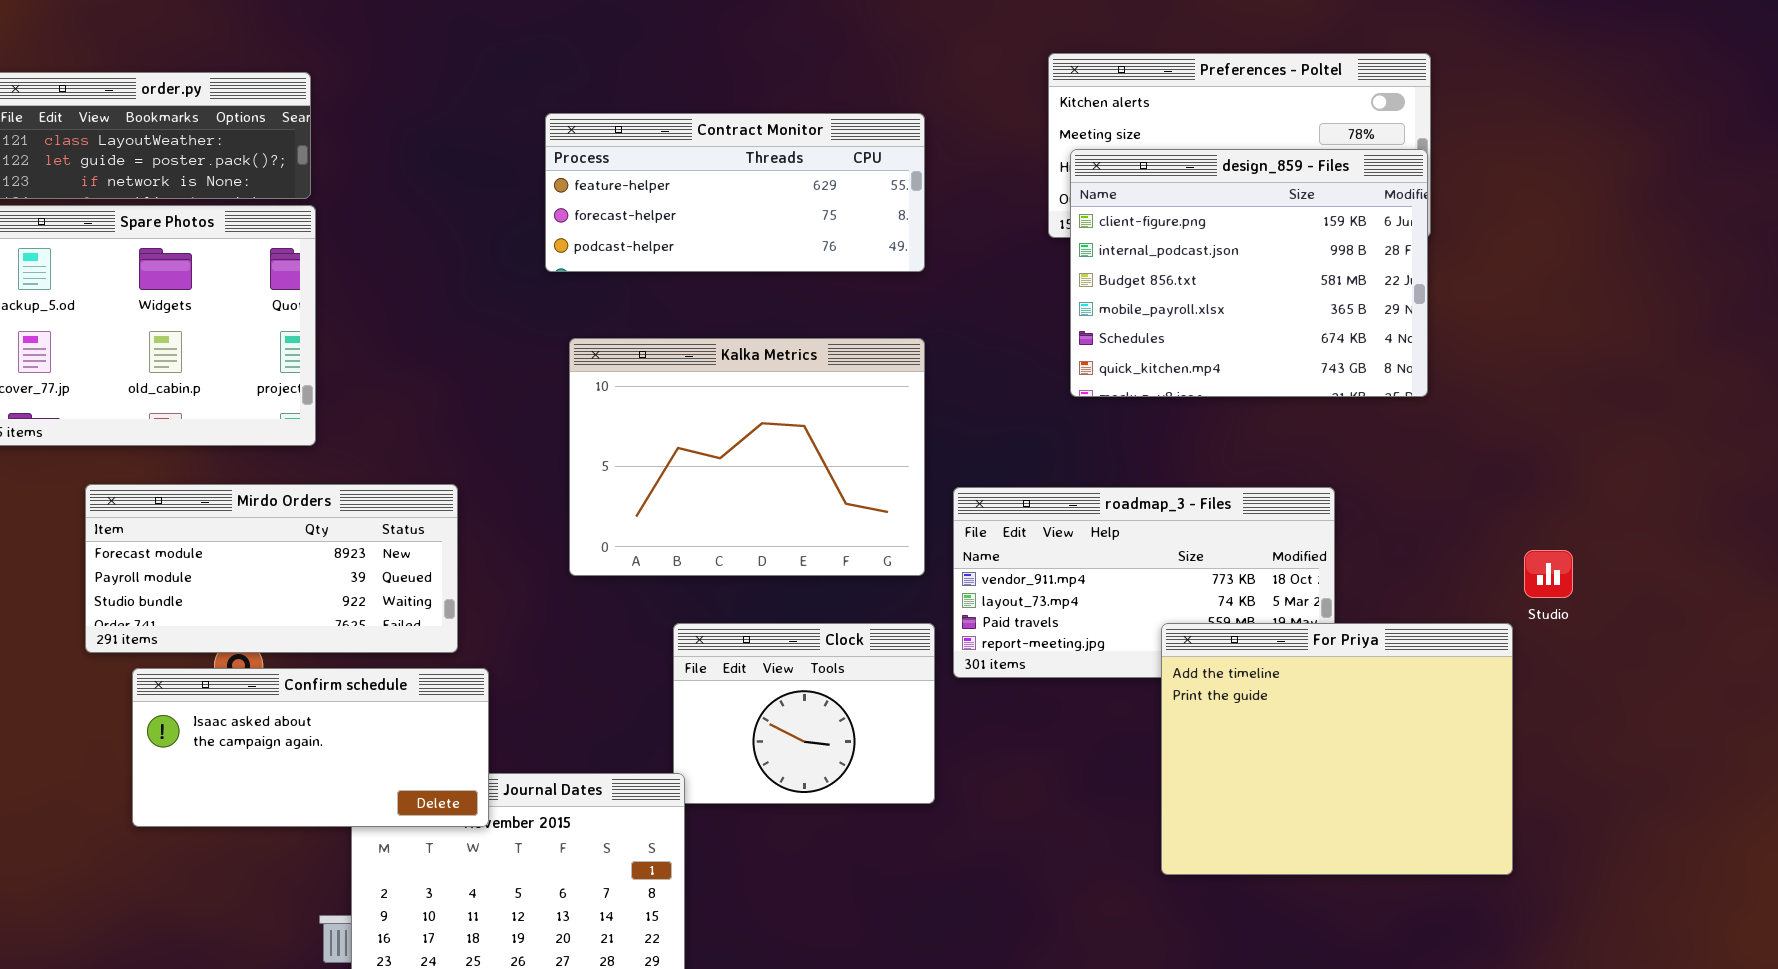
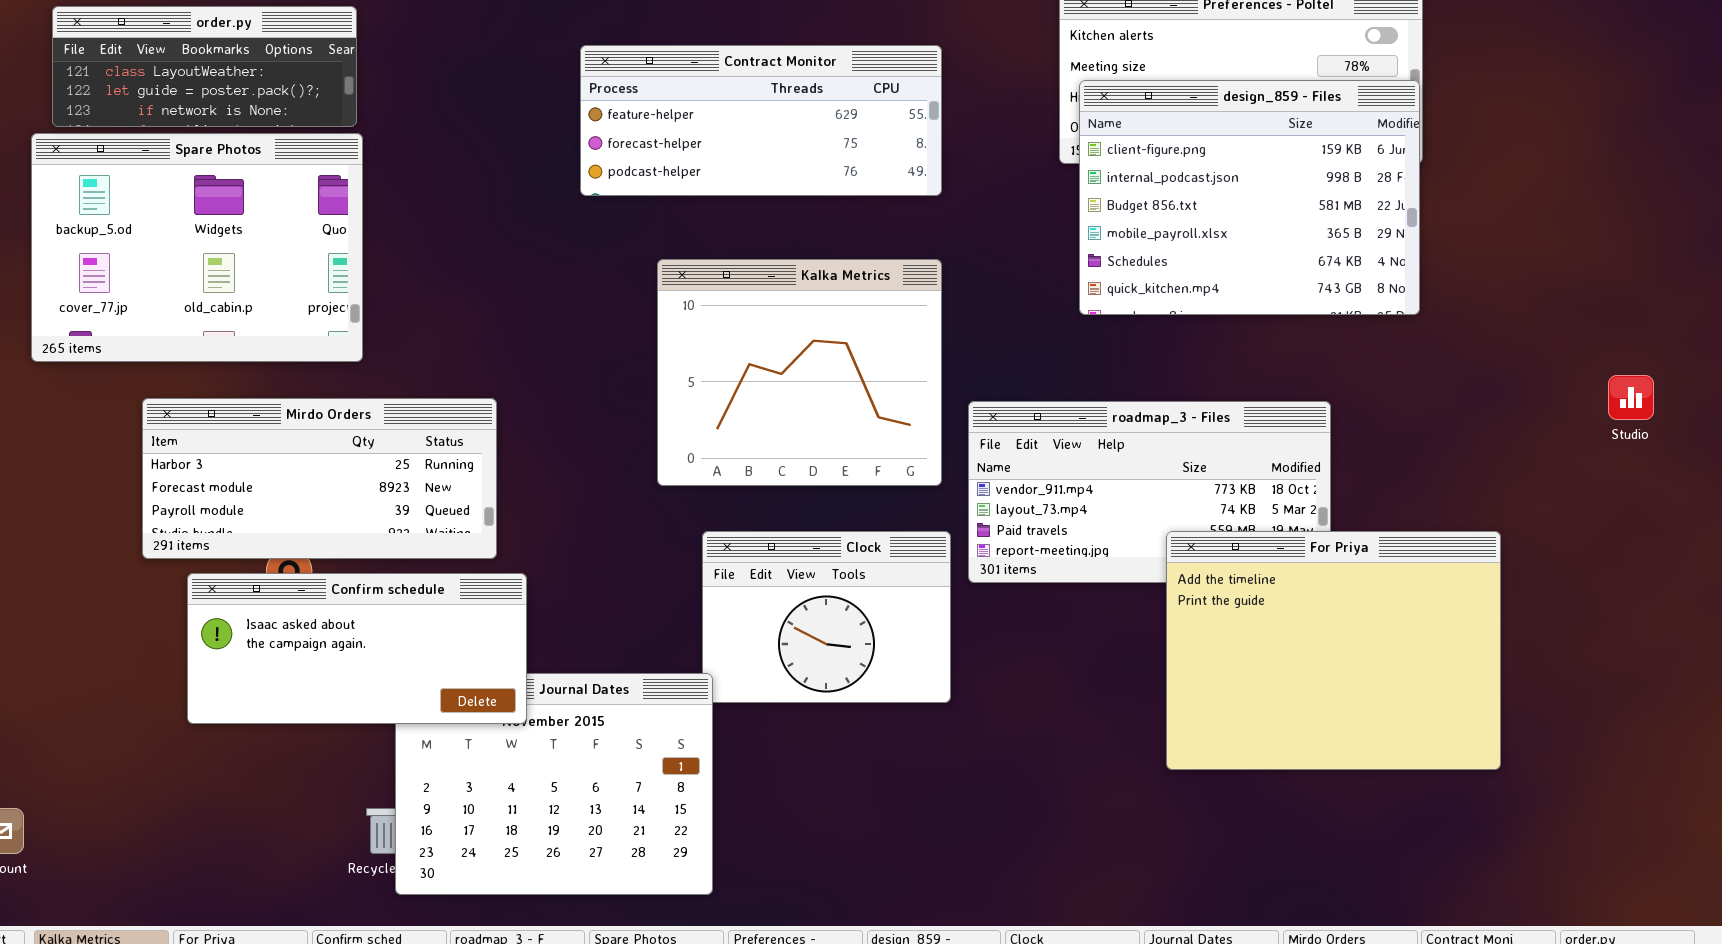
Kalka Metrics: [569,338,925,576] -> [657,259,942,486], resized
Mirdo Orders: [85,484,458,653] -> [142,398,497,559], scrolled up 1 row
Studio: [1524,550,1573,598] -> [1608,375,1654,420], moved

